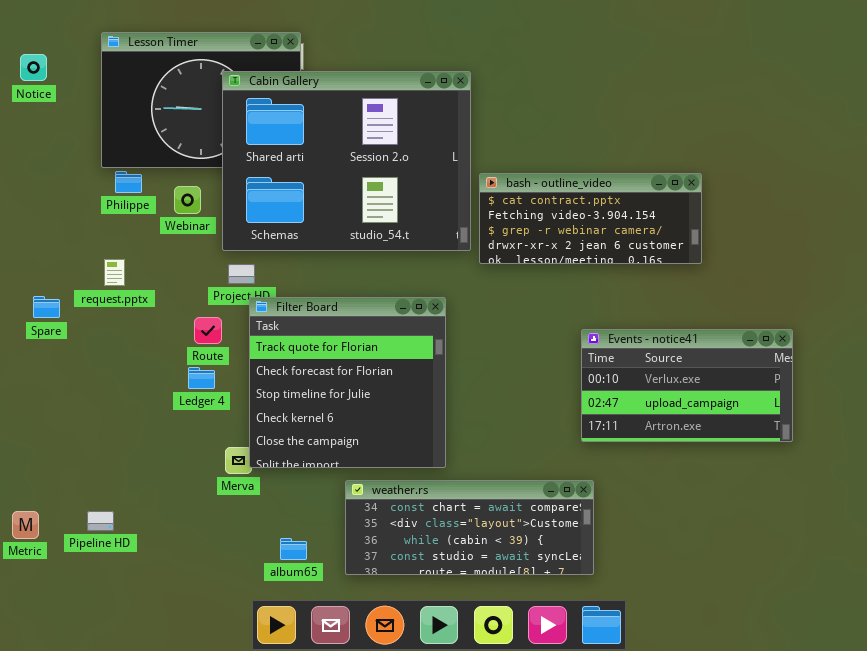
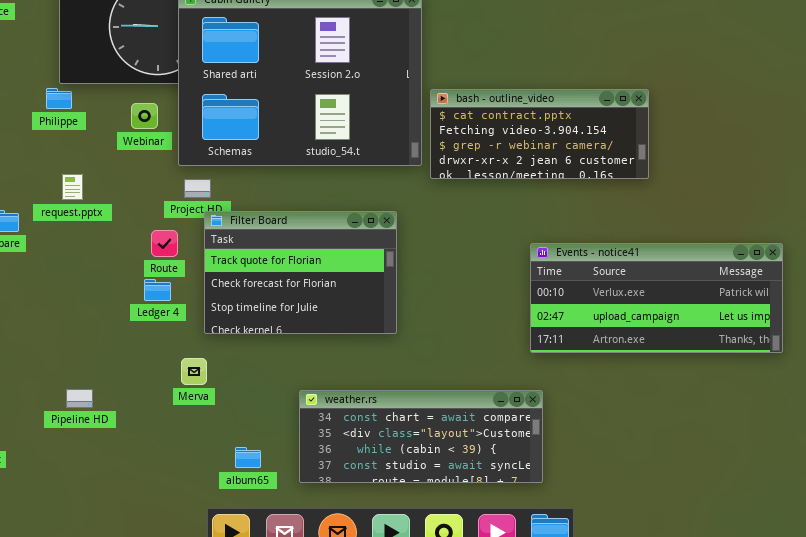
Philippe: [115,171,142,193] -> [46,88,72,109], moved
Filter Board: [249,297,446,468] -> [204,211,397,334], resized
Events - notice41: [581,329,793,442] -> [530,243,783,353], resized
Pipeline HD: [87,511,114,531] -> [66,389,93,408], moved

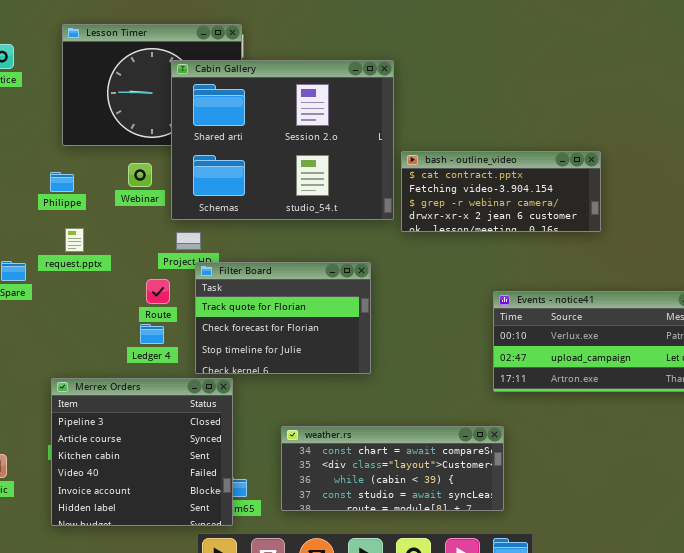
Philippe: [46,88,72,109] -> [50,172,74,192], moved
Merrex Orders: none -> [51,378,233,526], opened

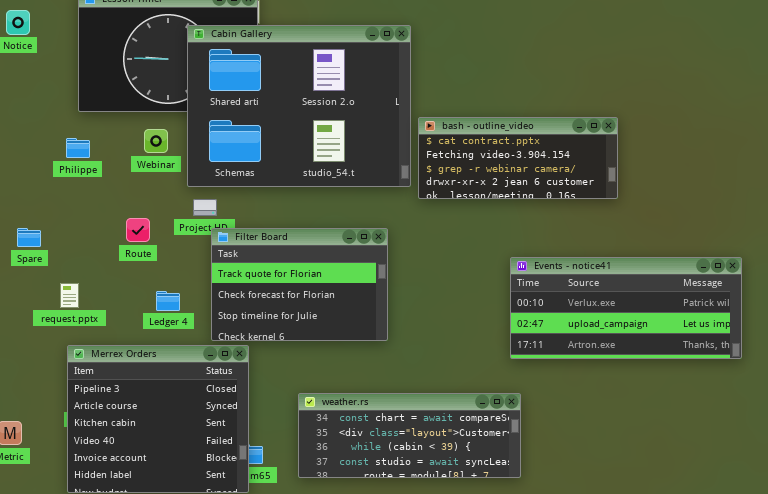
request.pptx: [65,228,84,252] -> [60,283,79,308], moved
Route: [146,279,170,304] -> [126,218,150,242], moved

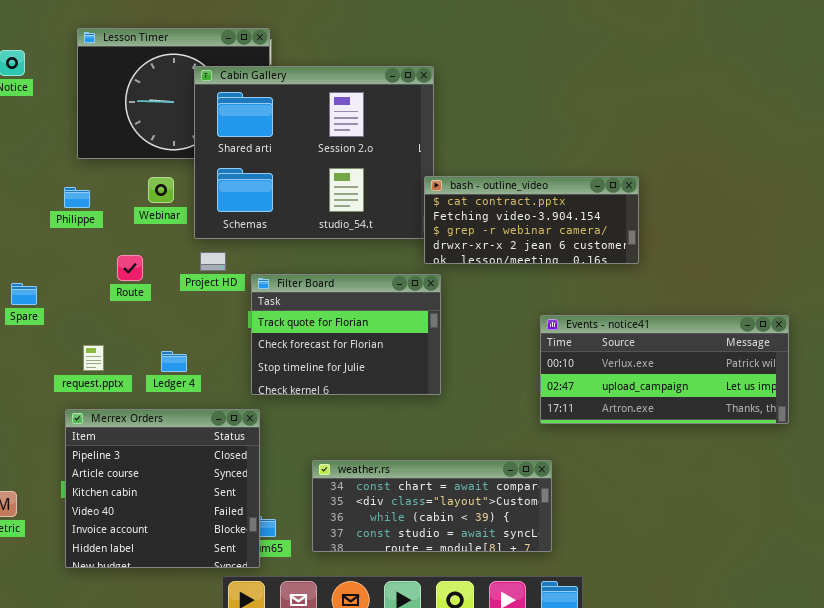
bash - outline_video: [418,117,618,199] -> [424,176,639,264], moved
Route: [126,218,150,242] -> [117,255,143,281], moved
Filter Board: [211,228,388,341] -> [251,274,441,395], moved
request.pptx: [60,283,79,308] -> [83,345,104,371], moved

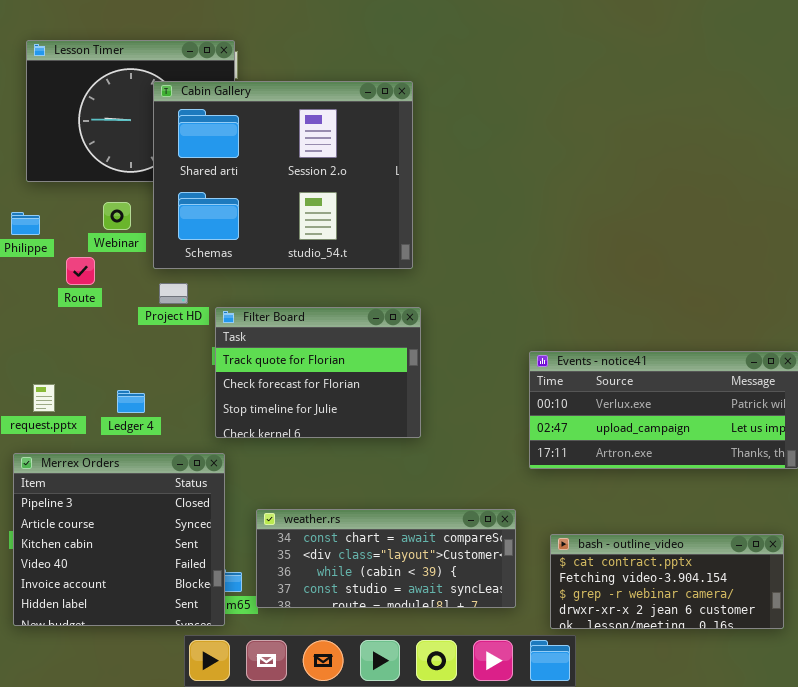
bash - outline_video: [424,176,639,264] -> [550,534,784,629], moved
Route: [117,255,143,281] -> [66,257,95,285], moved
weather.rs: [312,460,552,552] -> [256,509,516,608], moved

